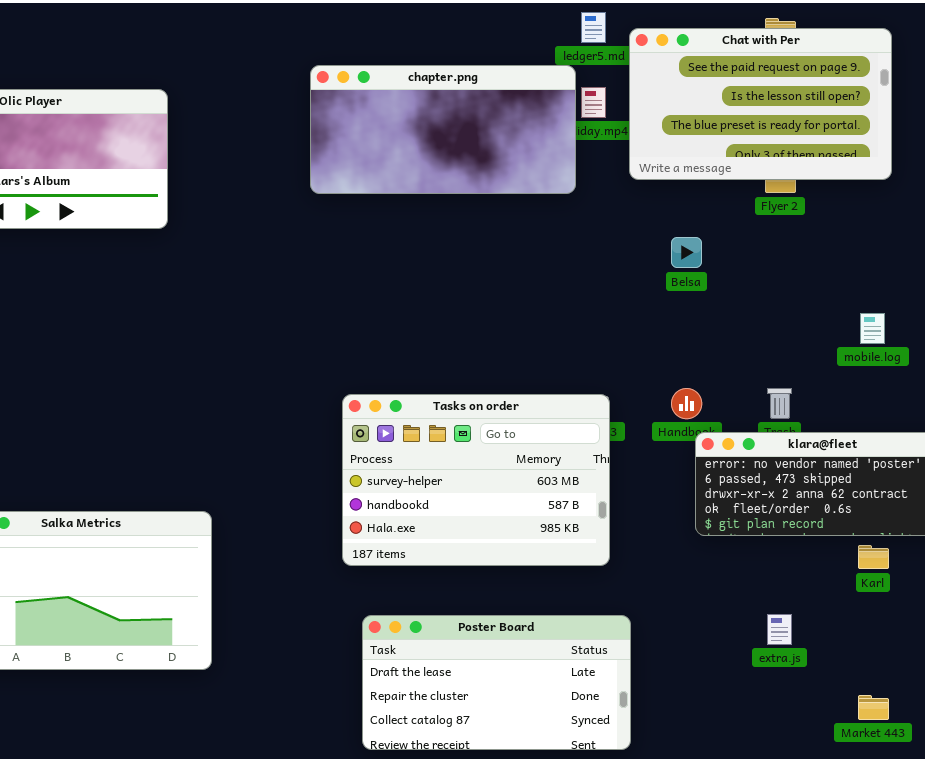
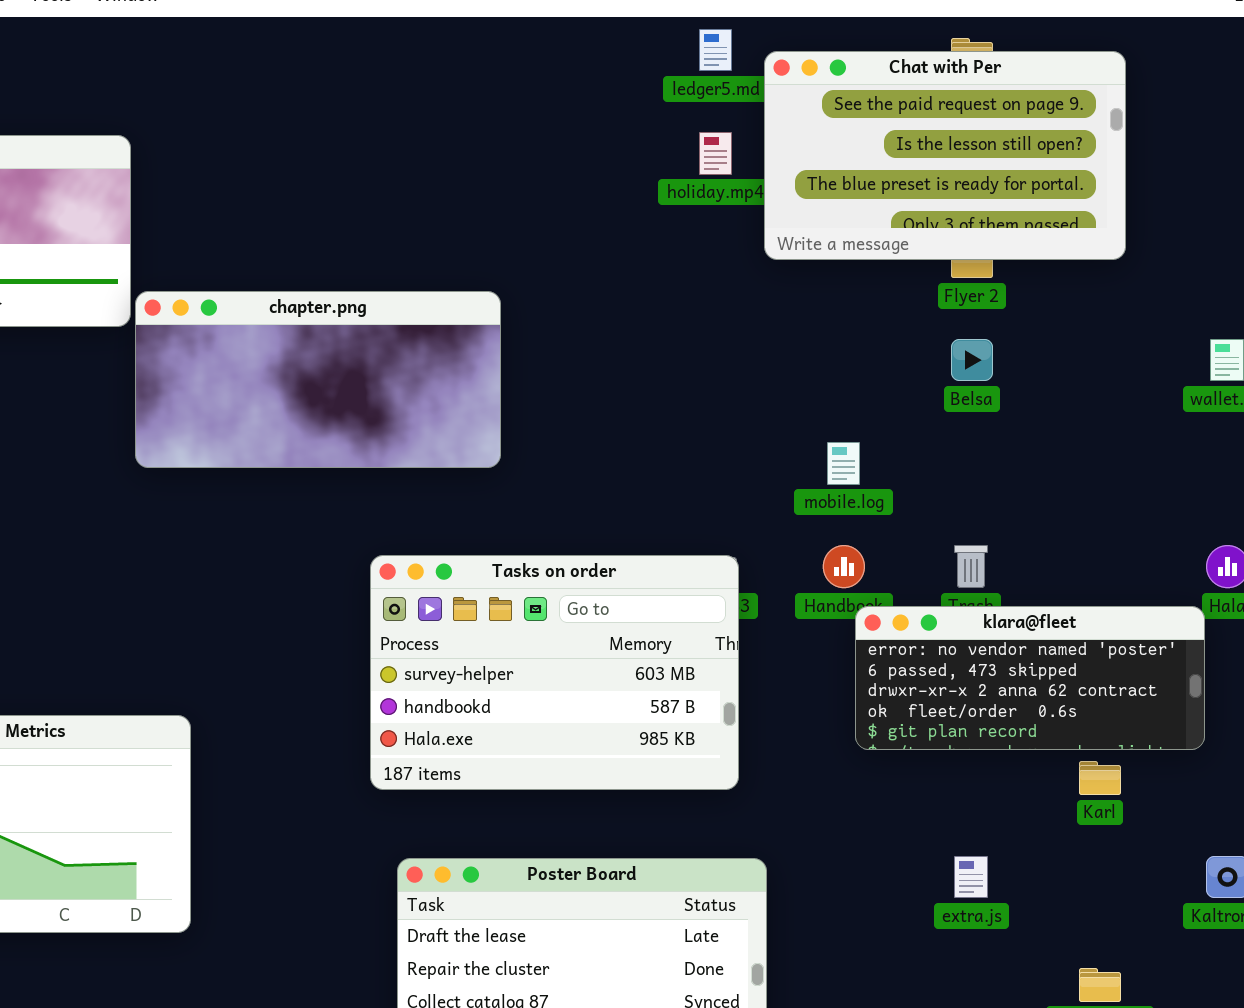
chapter.png: [310,65,576,194] -> [135,291,501,468], moved
Belsa: [671,237,702,268] -> [951,339,993,381], moved
mobile.log: [860,313,885,344] -> [827,442,860,485], moved

